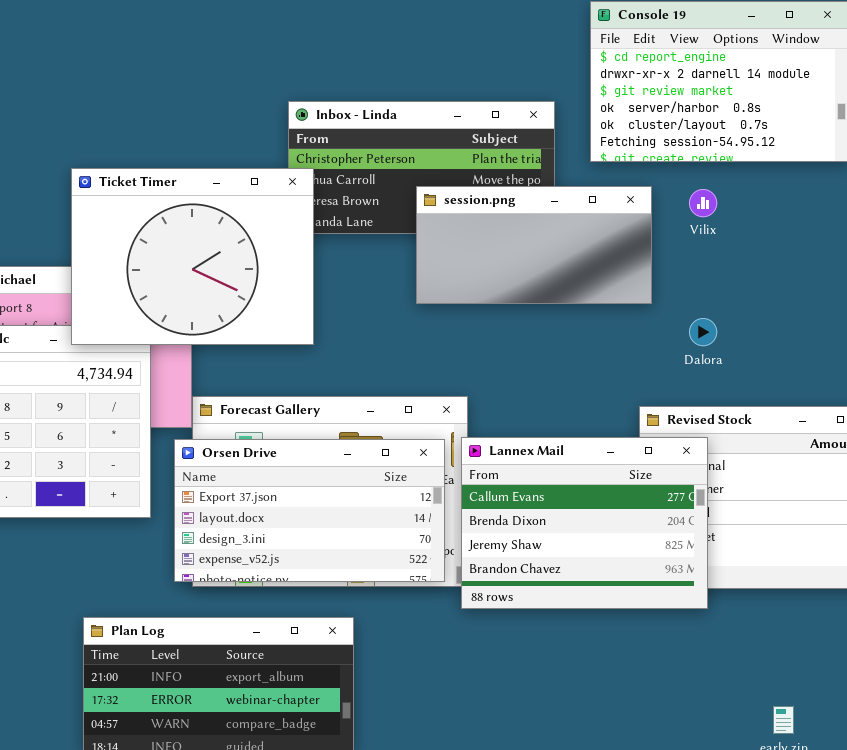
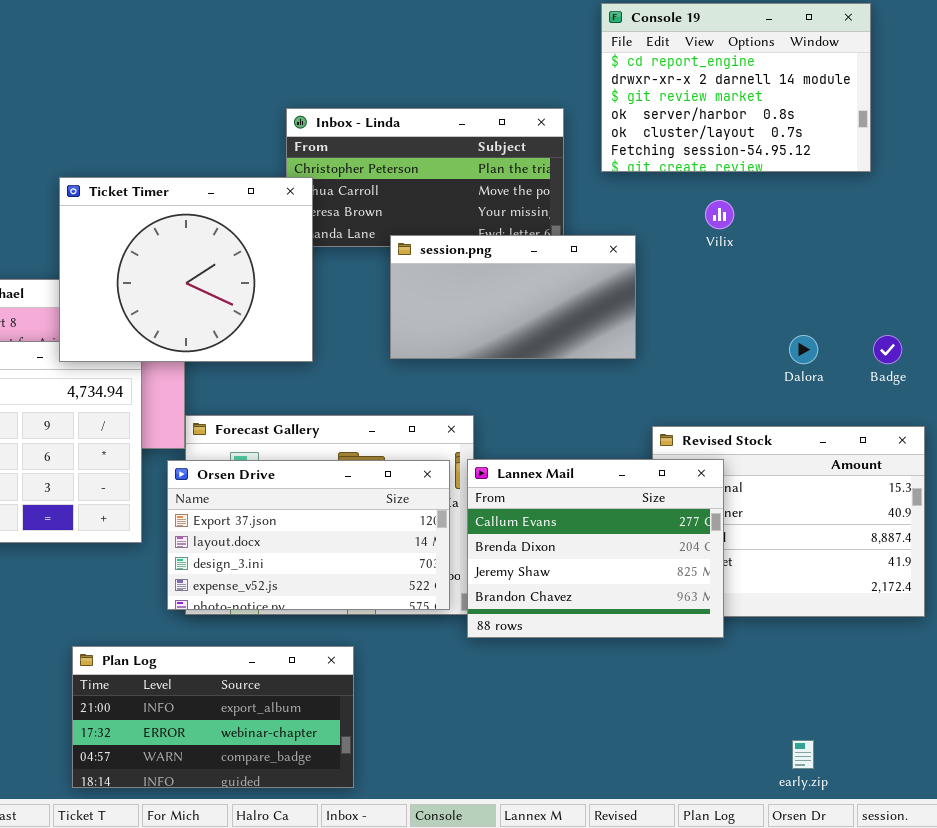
session.png: [416,186,652,304] -> [390,235,636,359], moved
Dalora: [689,318,717,346] -> [789,335,818,364], moved

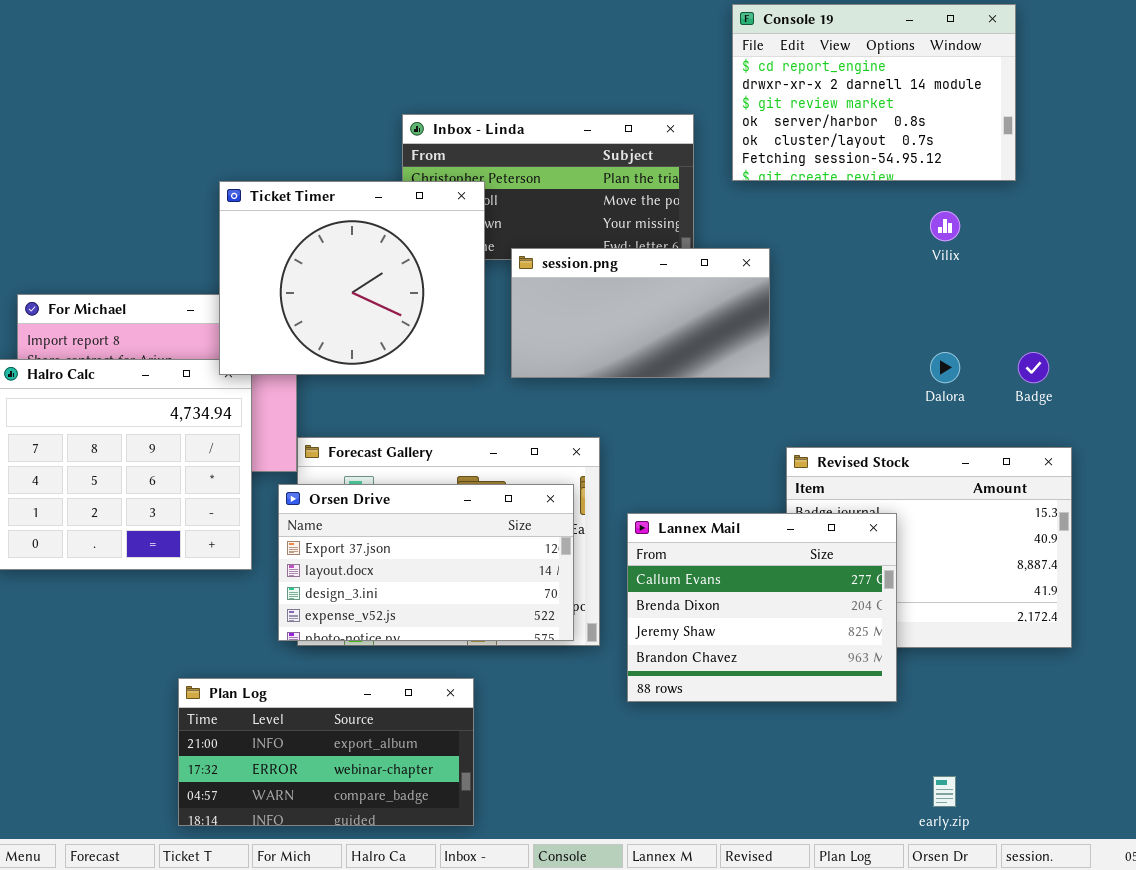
Ticket Timer: [59,177,313,362] -> [219,181,485,375], moved
Vilix: [705,200,734,229] -> [930,211,960,241], moved
Lannex Mail: [467,459,724,638] -> [627,513,897,702], moved

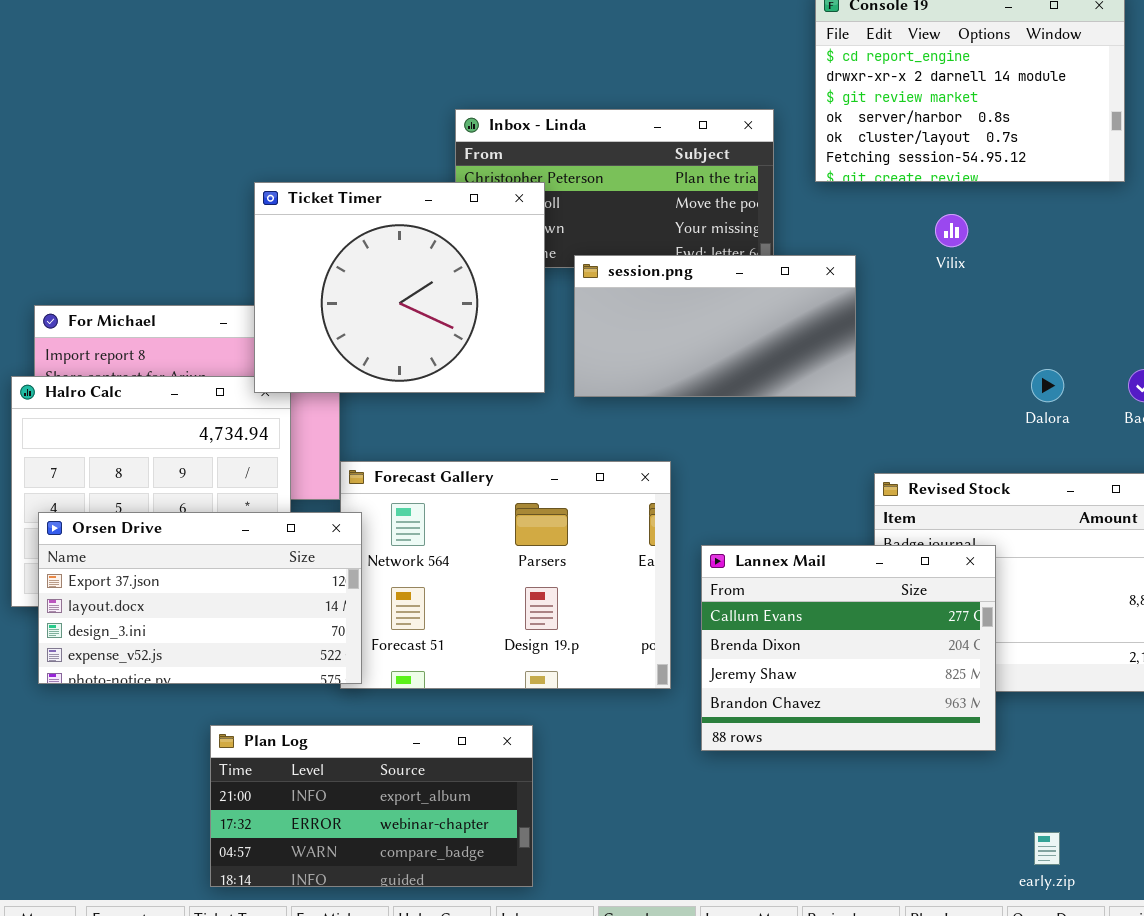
Vilix: [930,211,960,241] -> [935,214,968,247], moved
Orsen Drive: [278,484,574,641] -> [38,512,362,684], moved

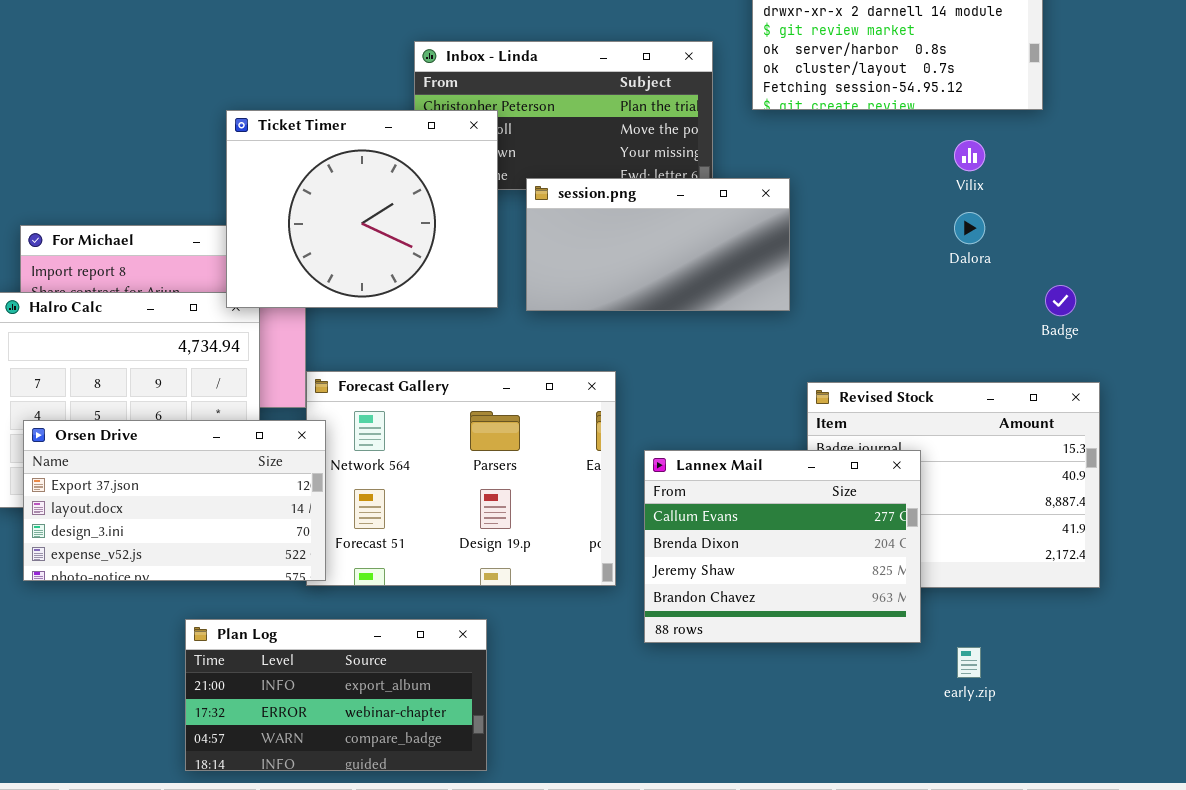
Vilix: [935,214,968,247] -> [954,140,985,171], moved
Dalora: [1031,369,1064,402] -> [954,212,985,244], moved
early.zip: [1034,832,1060,865] -> [957,647,981,678], moved

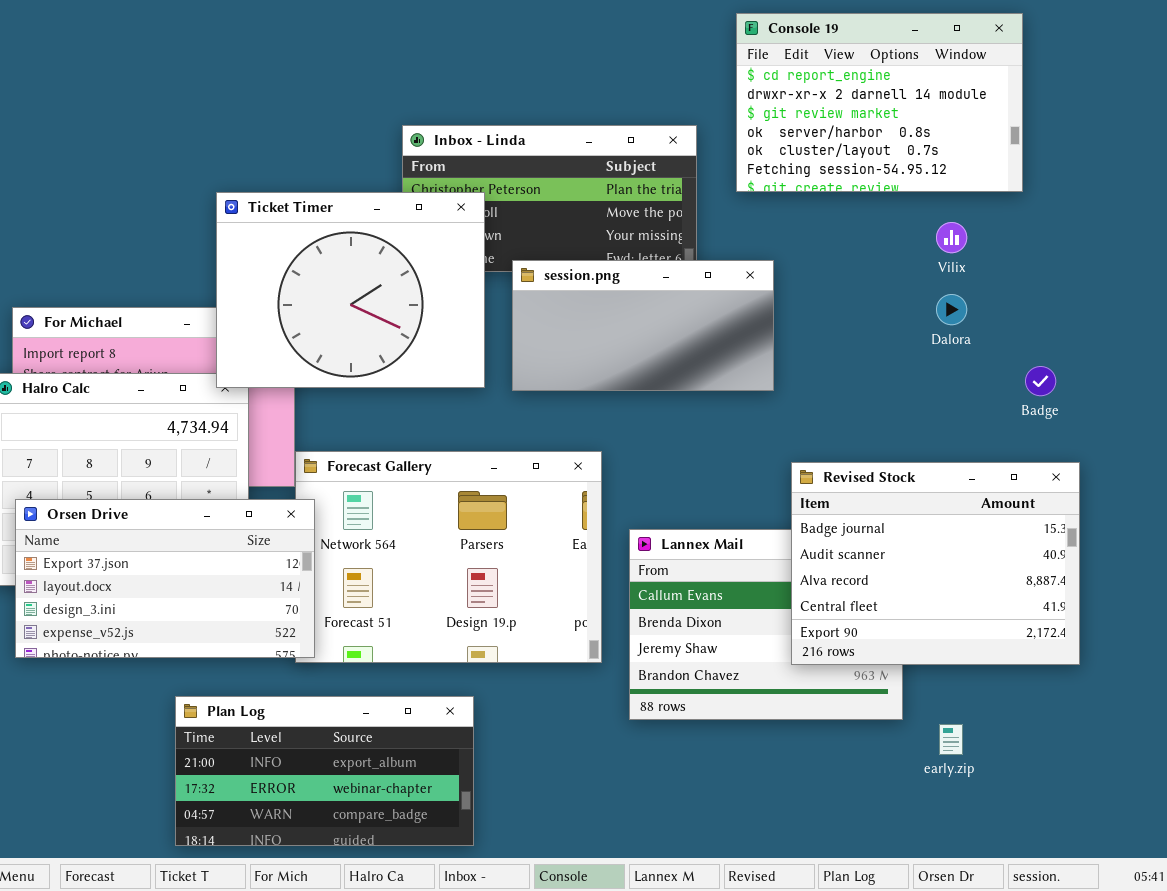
Revised Stock: [807,382,1100,588] -> [791,462,1080,665], raised

